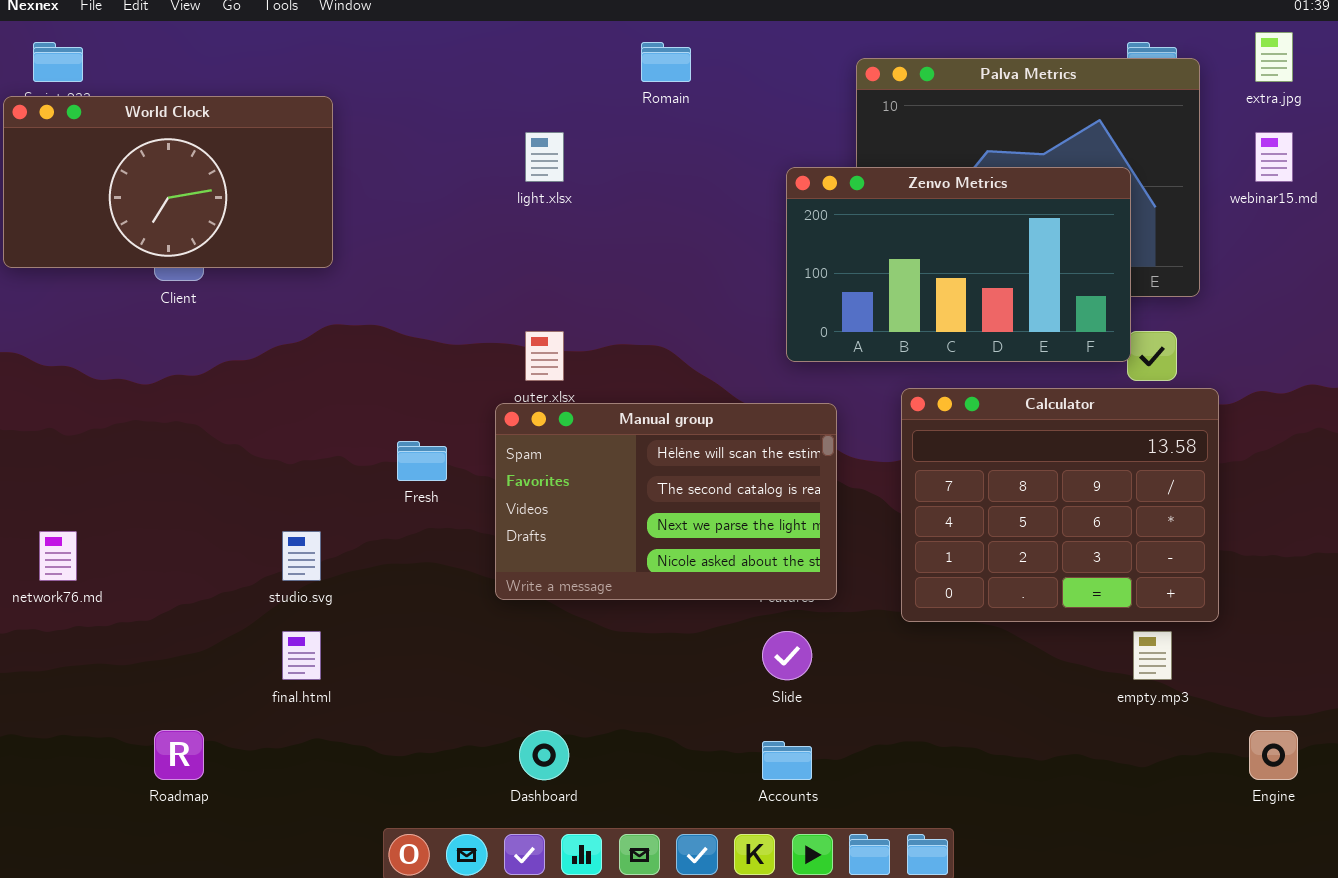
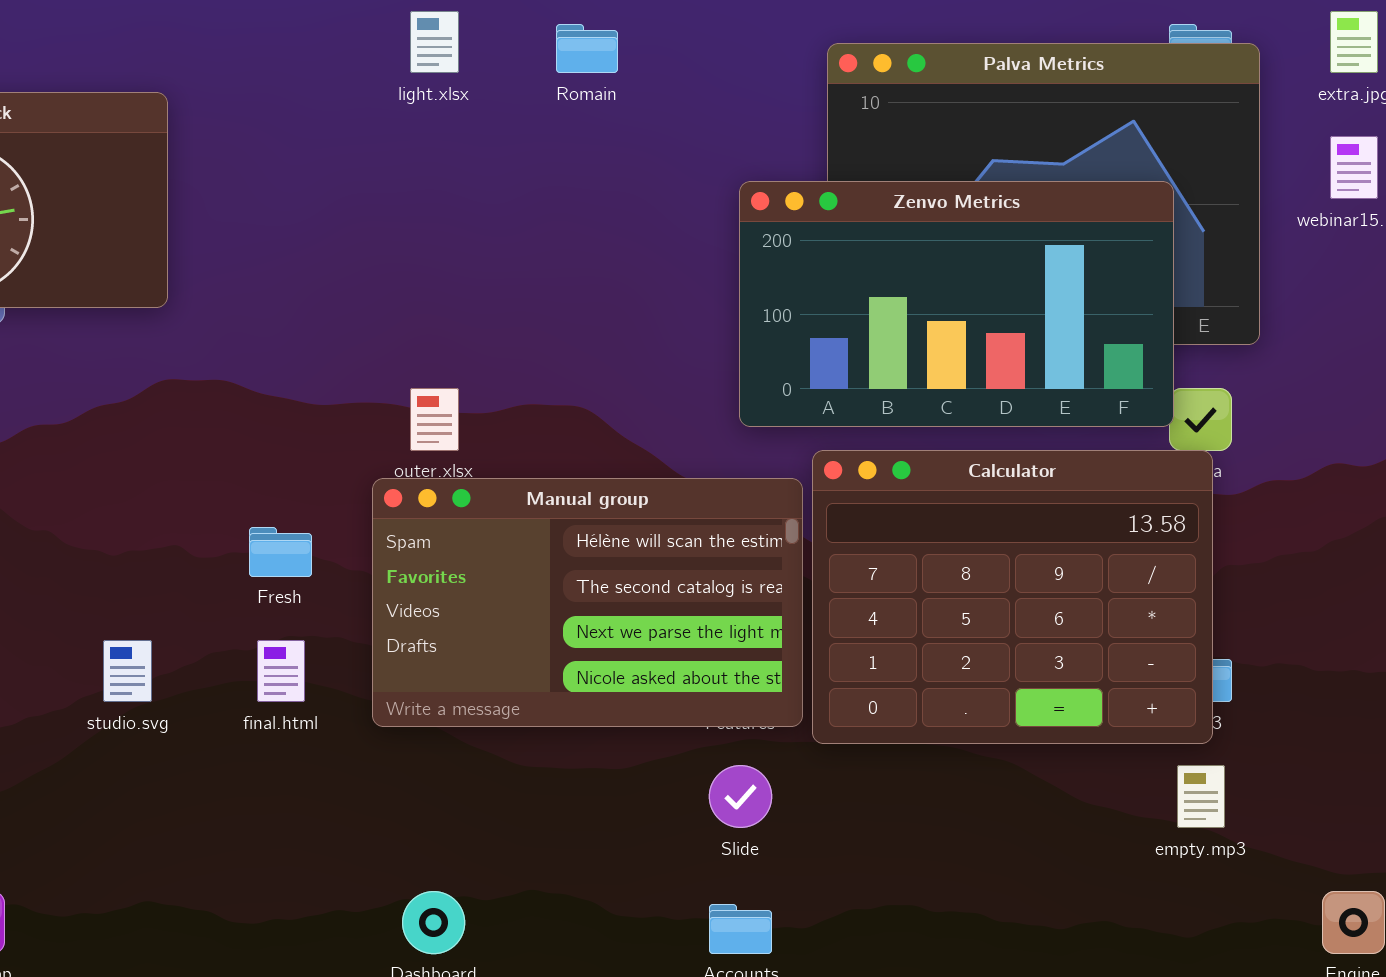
light.xlsx: [525,132,564,182] -> [410,11,459,73], moved
Calculator: [901,388,1219,622] -> [812,450,1213,744], moved
final.html: [282,631,321,680] -> [257,640,305,702], moved

